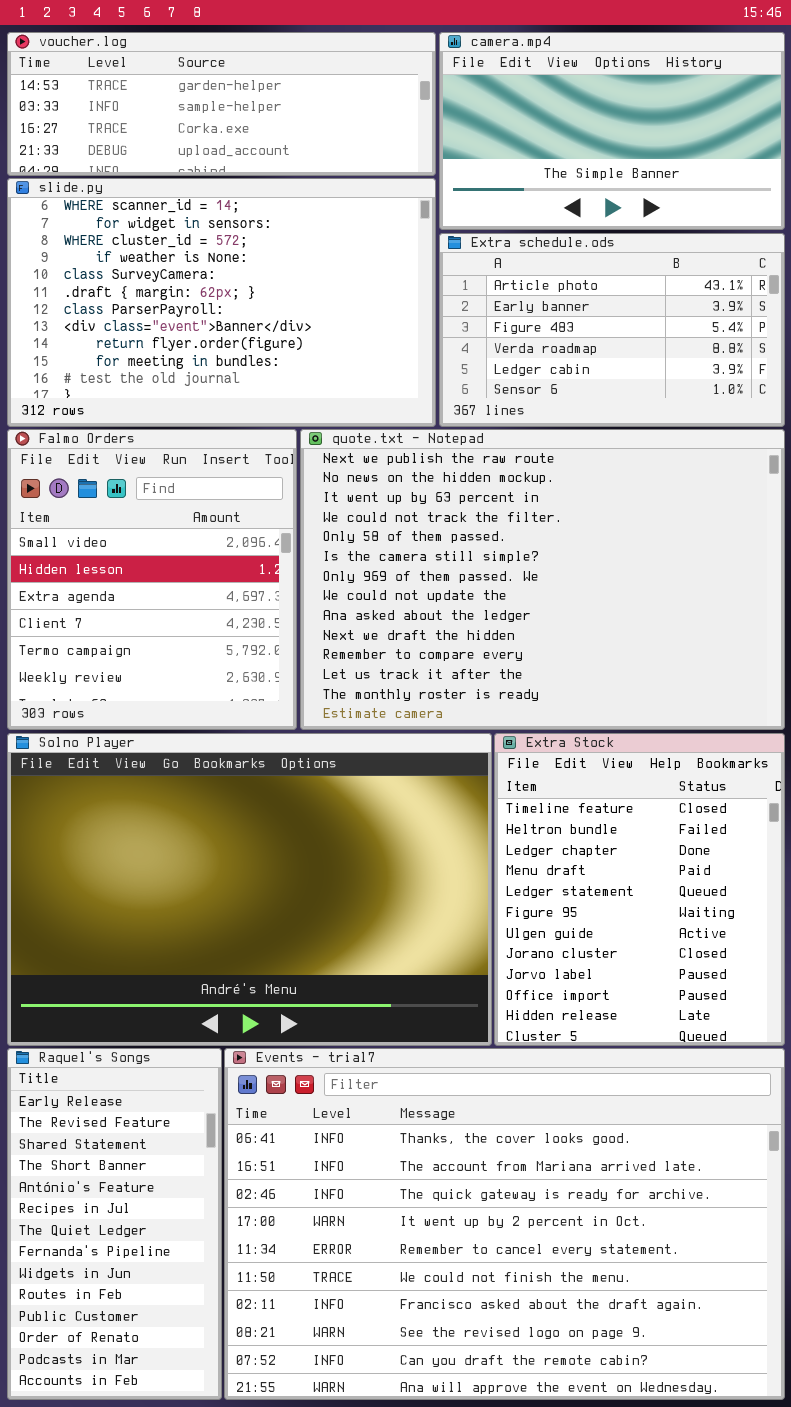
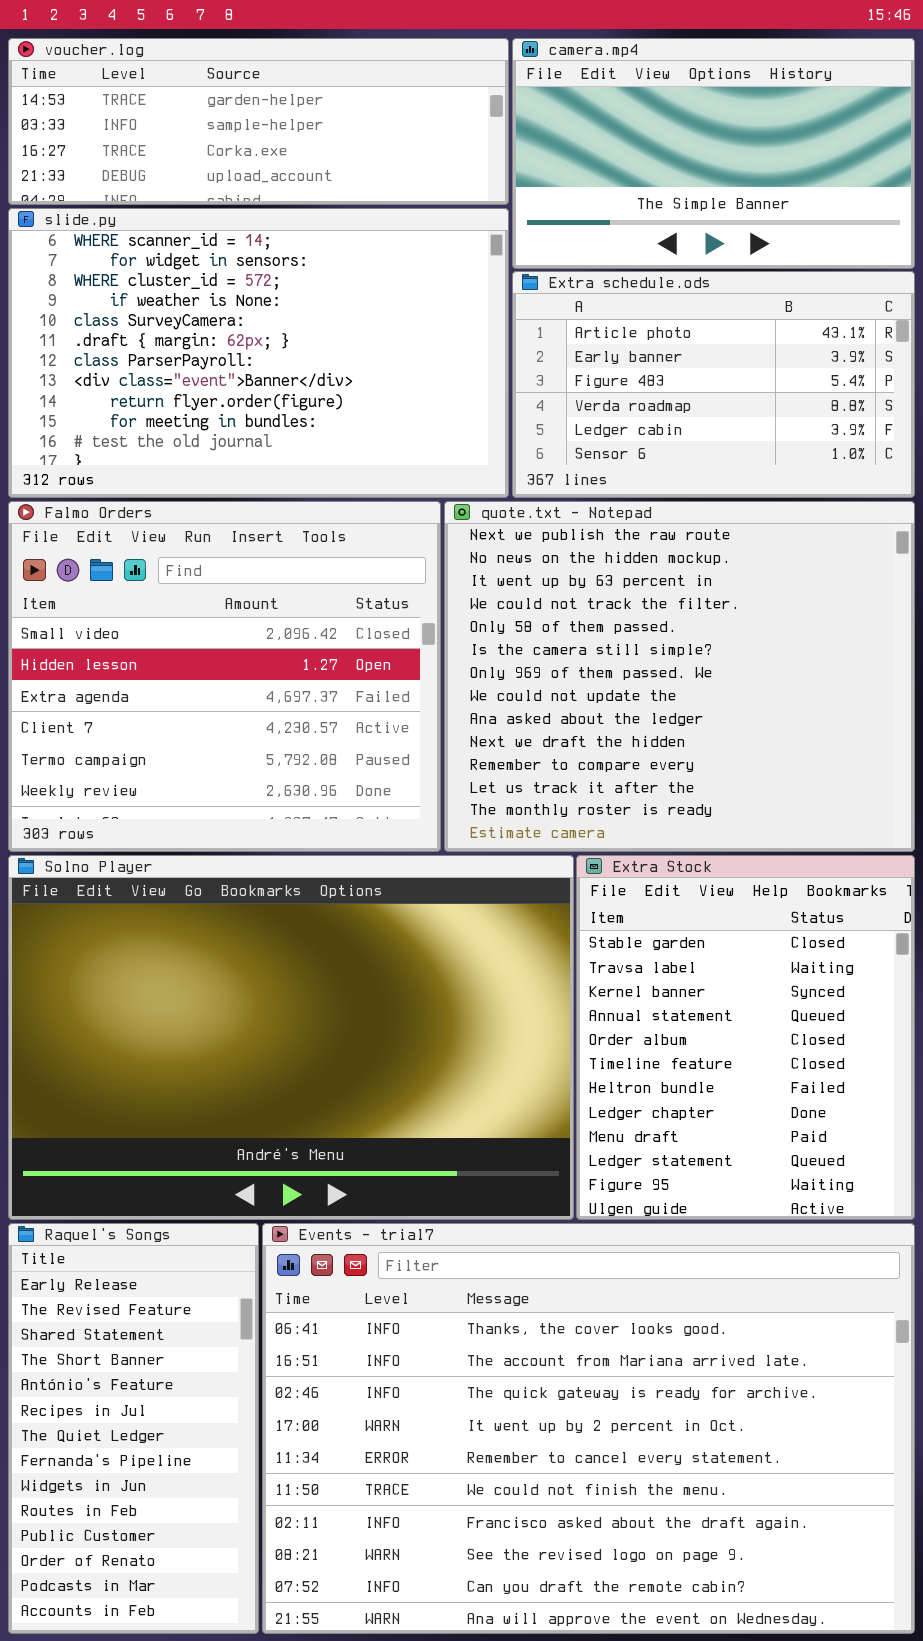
Falmo Orders: [7,429,297,730] -> [8,501,441,852], resized
quote.txt - Notepad: [300,429,785,730] -> [444,501,915,852], resized
Extra Stock: [494,733,785,1046] -> [576,855,915,1220], scrolled up 5 rows

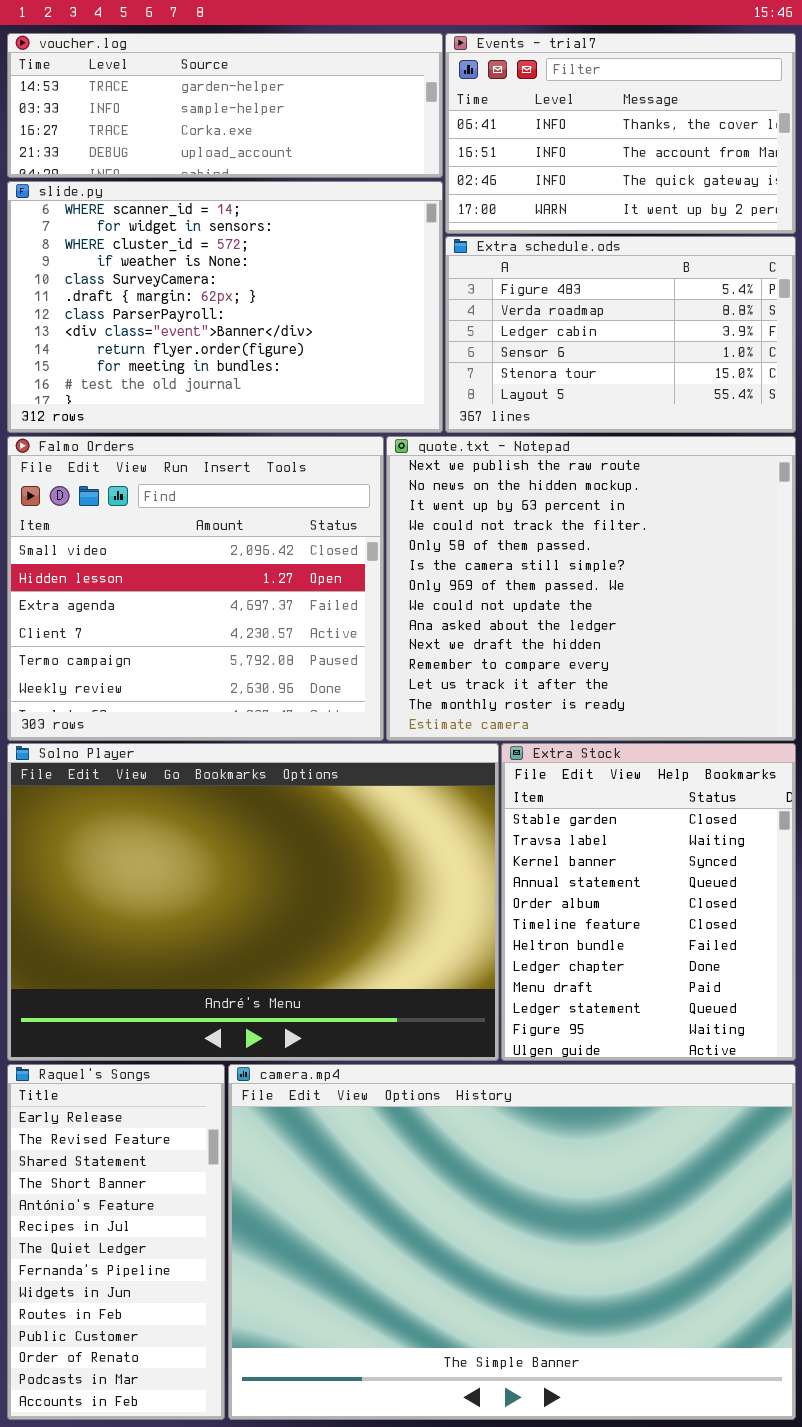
camera.mp4: [512,38,915,269] -> [228,1064,796,1420], moved, resized
Extra schedule.ods: [512,271,915,498] -> [445,236,796,433], scrolled down 2 rows
Events - trial7: [262,1223,915,1634] -> [445,33,796,234], moved, resized

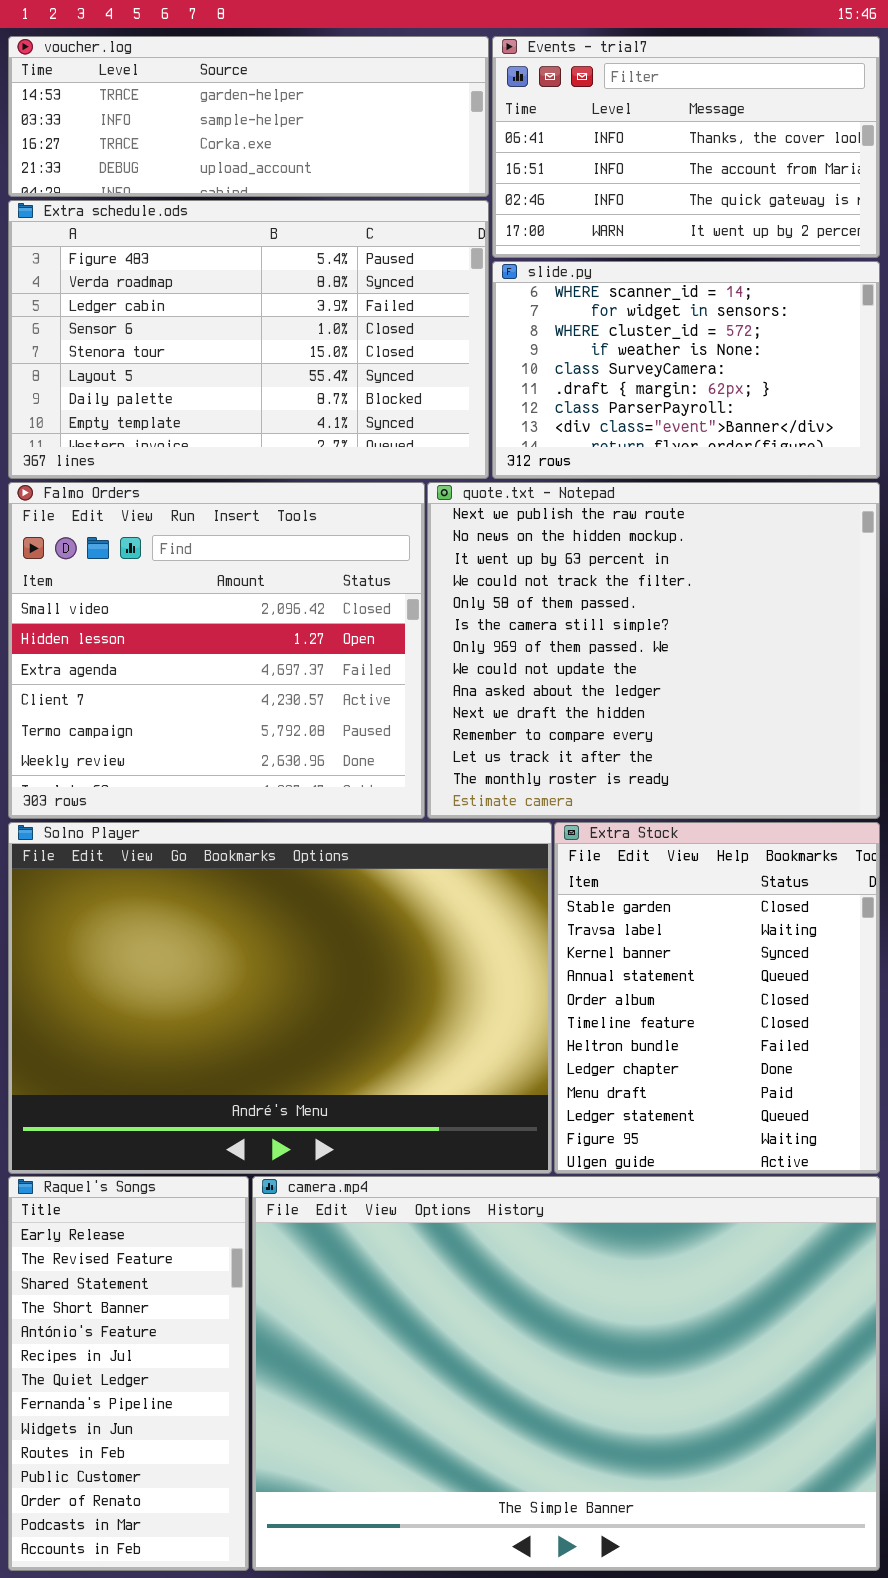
slide.py: [7,181,443,433] -> [492,261,880,479], moved, resized
Extra schedule.ods: [445,236,796,433] -> [8,200,489,479], moved, resized

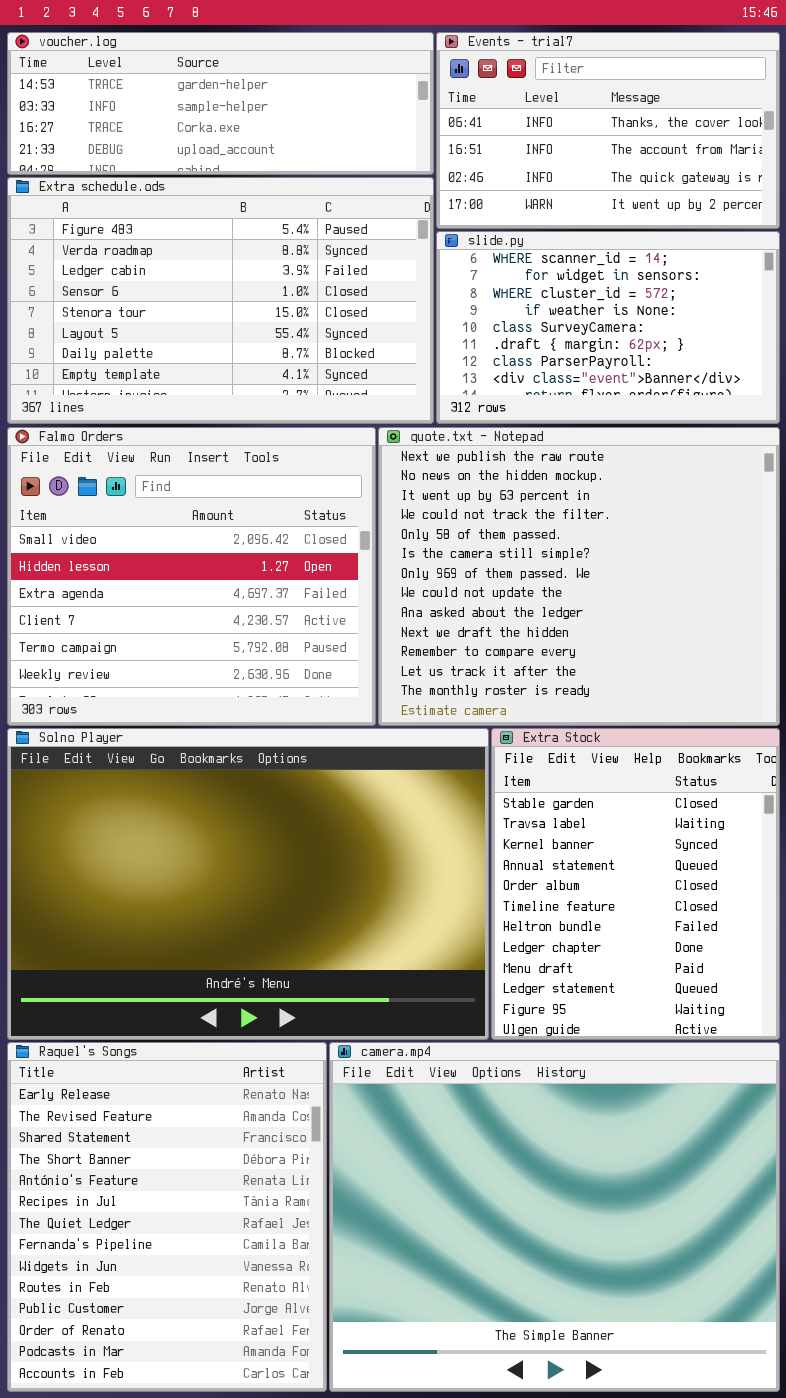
Raquel's Songs: [8,1176,249,1571] -> [7,1042,327,1392], resized
camera.mp4: [252,1176,880,1571] -> [329,1042,780,1392], resized

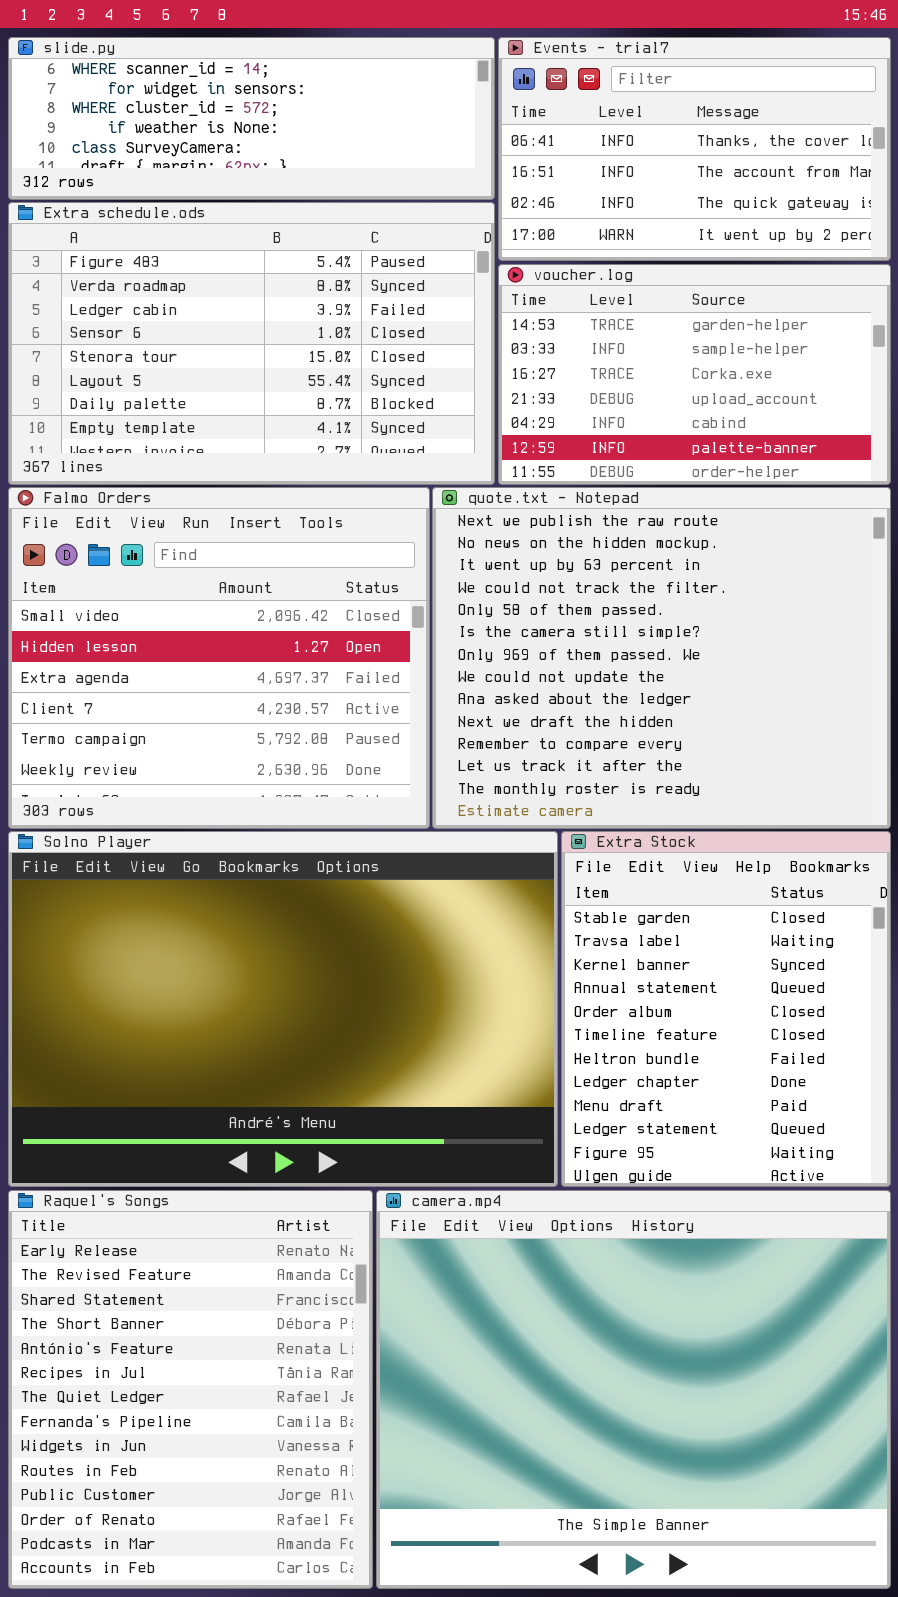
voucher.log: [7,32,434,175] -> [498,264,891,485], moved, resized
slide.py: [436,231,780,424] -> [8,37,495,200], moved, resized

